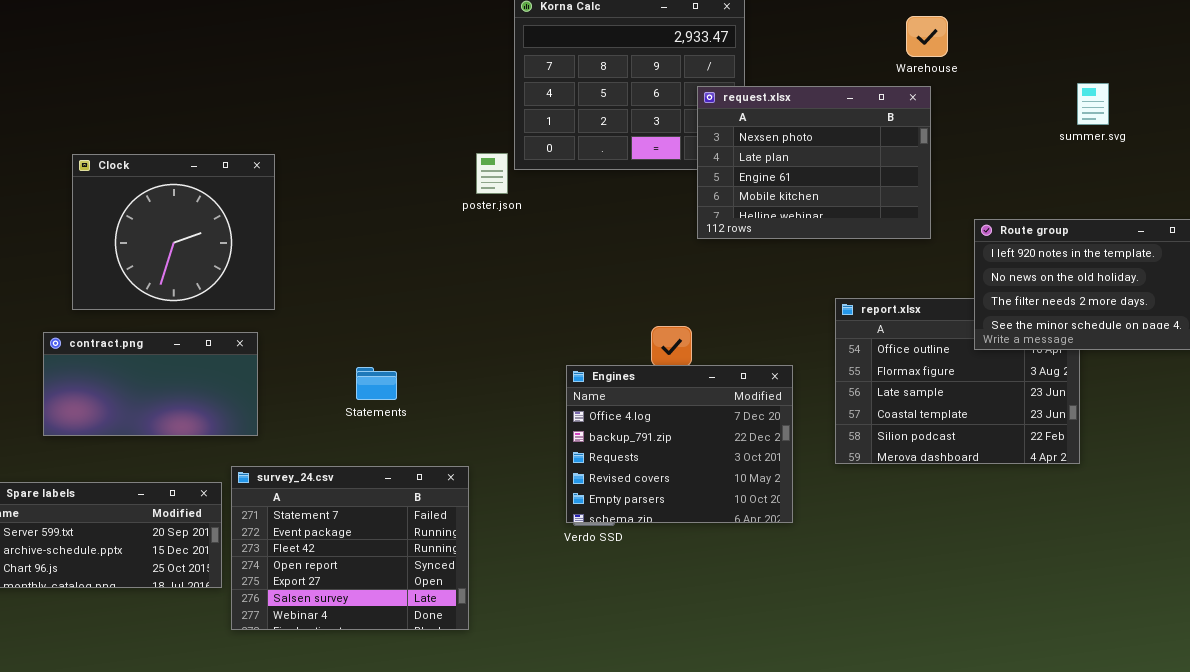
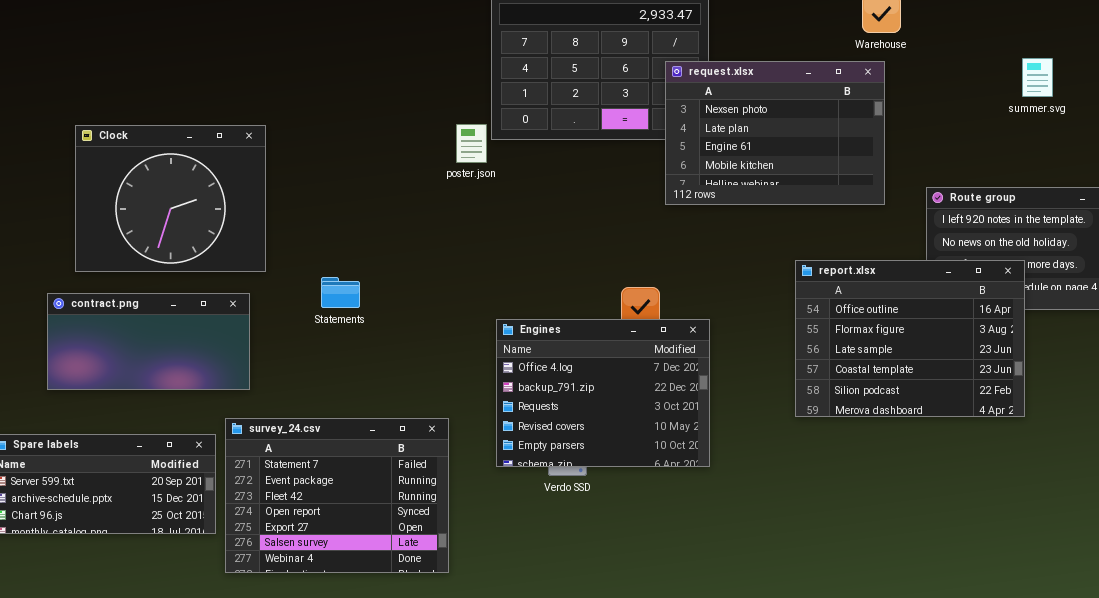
report.xlsx: [835,298,1080,464] -> [795,260,1025,417], raised
Engines: [566,365,793,523] -> [496,319,710,467], moved
Statements: [356,367,397,400] -> [321,277,360,308], moved

